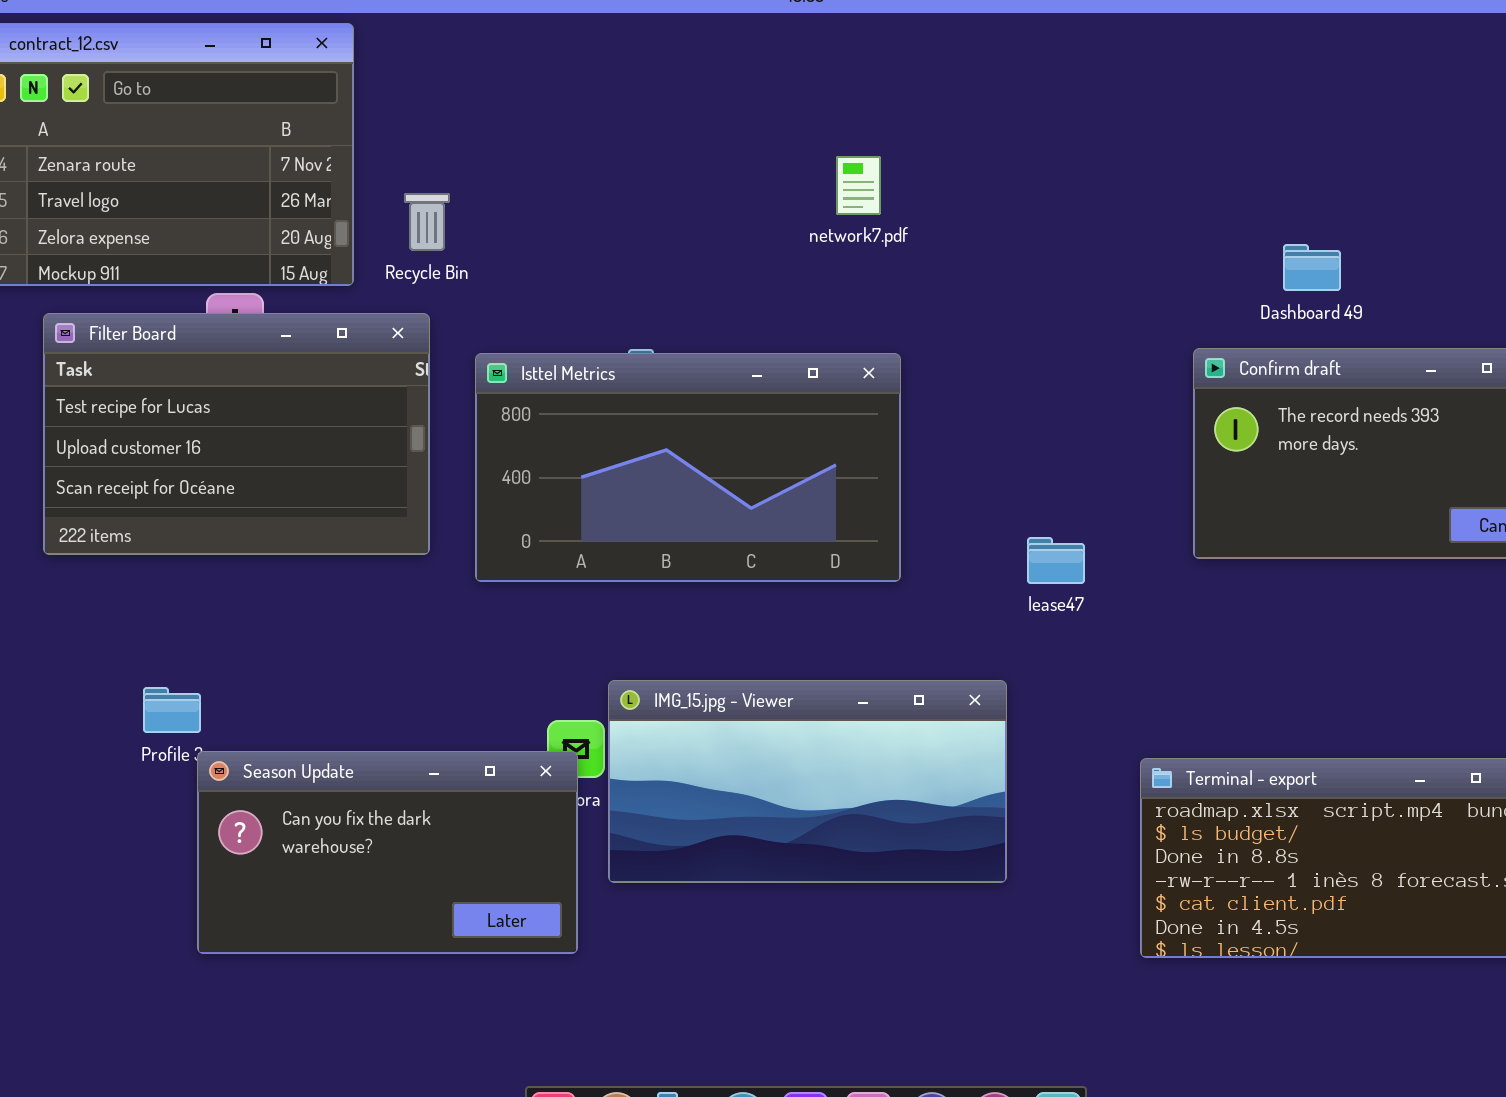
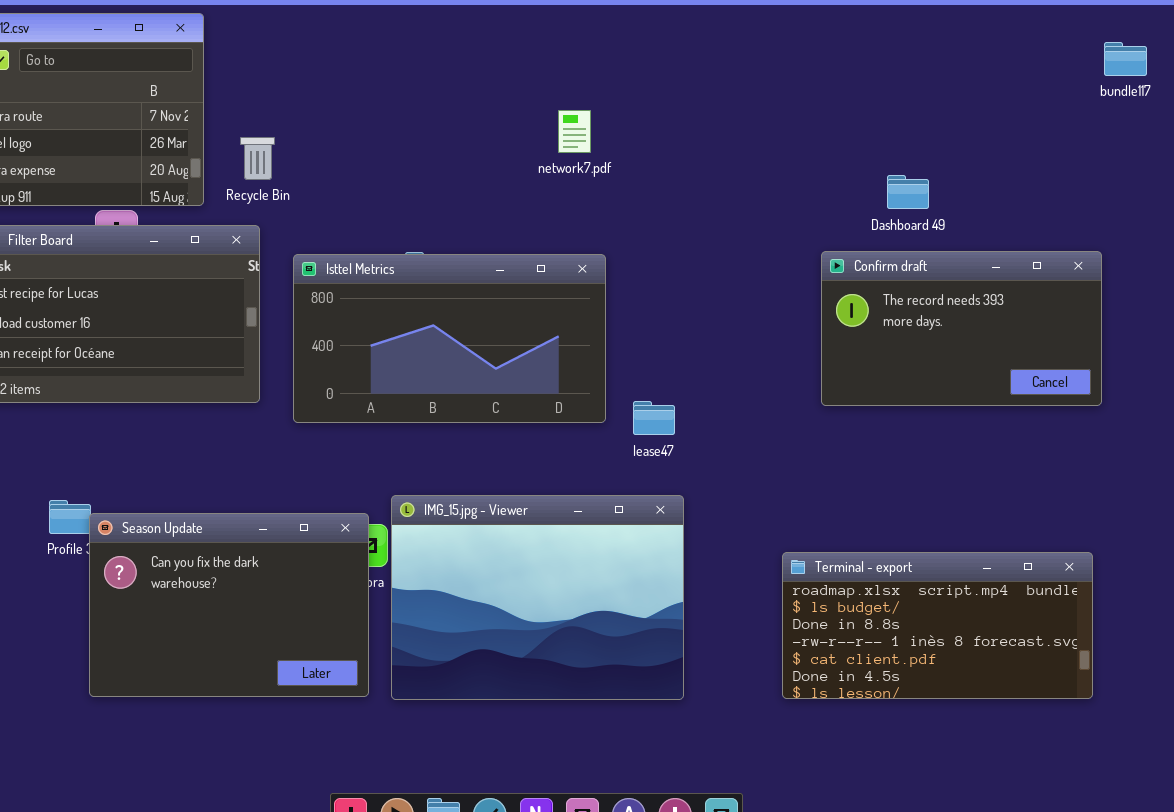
lease47: [1027,537,1085,584] -> [633,401,675,435], moved
IMG_15.jpg - Viewer: [608,680,1007,883] -> [391,495,684,700], resized
Season Update: [197,751,578,954] -> [89,513,369,697], resized

